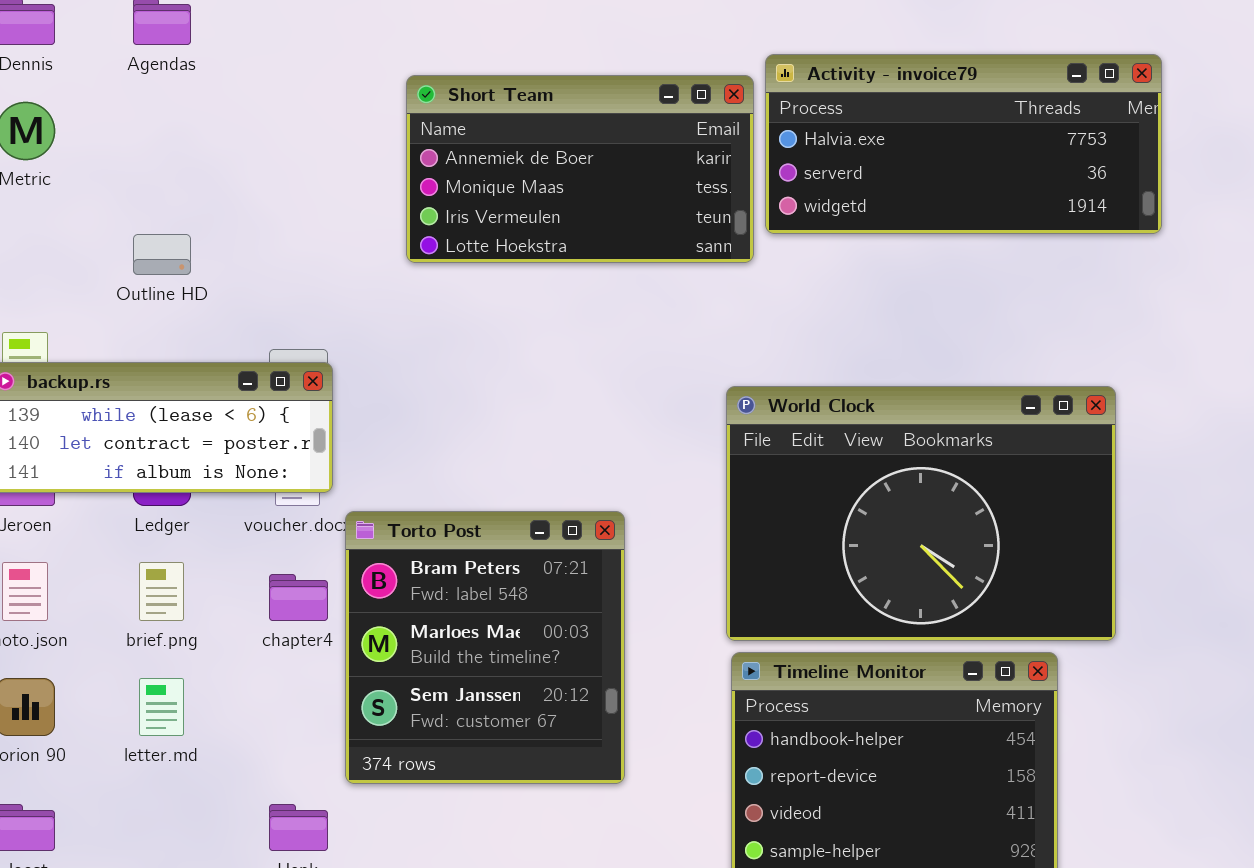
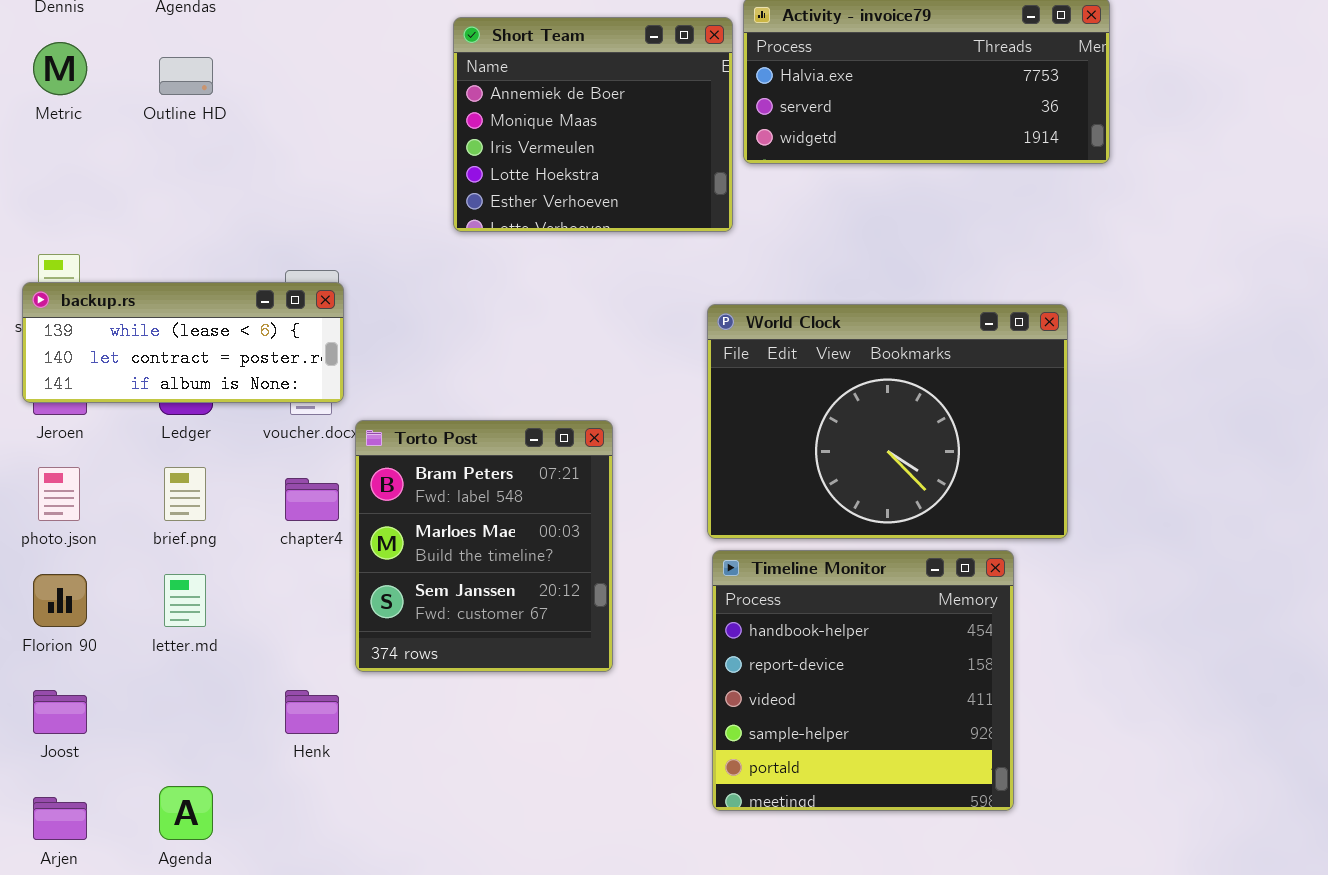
Short Team: [406,75,754,263] -> [453,17,733,232], resized
Outline HD: [133,234,191,275] -> [159,57,213,95], moved

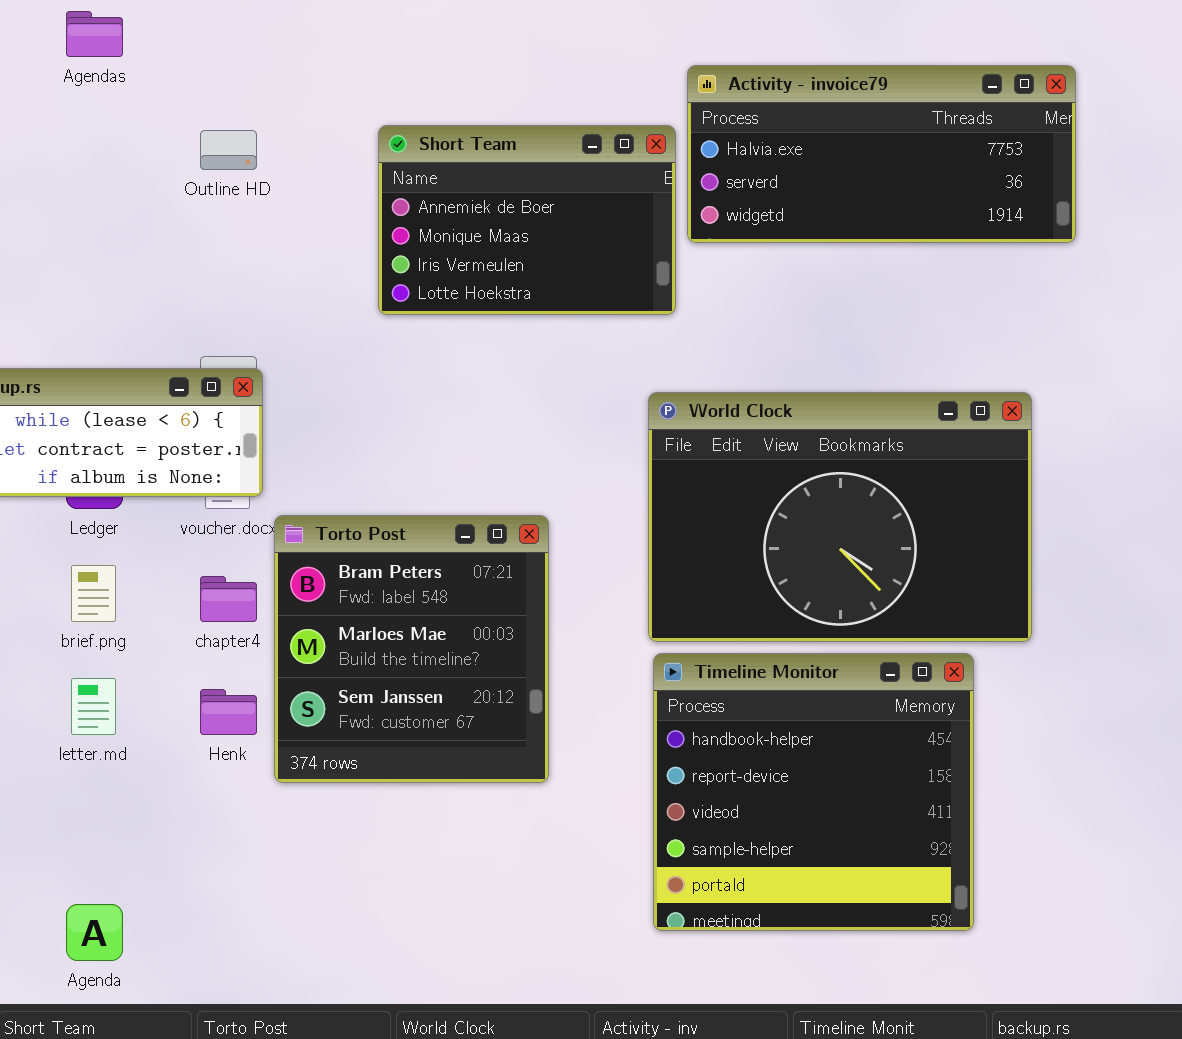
Short Team: [453,17,733,232] -> [378,125,676,315], resized
Outline HD: [159,57,213,95] -> [200,130,257,170], moved
Henk: [285,690,339,734] -> [200,689,257,735], moved

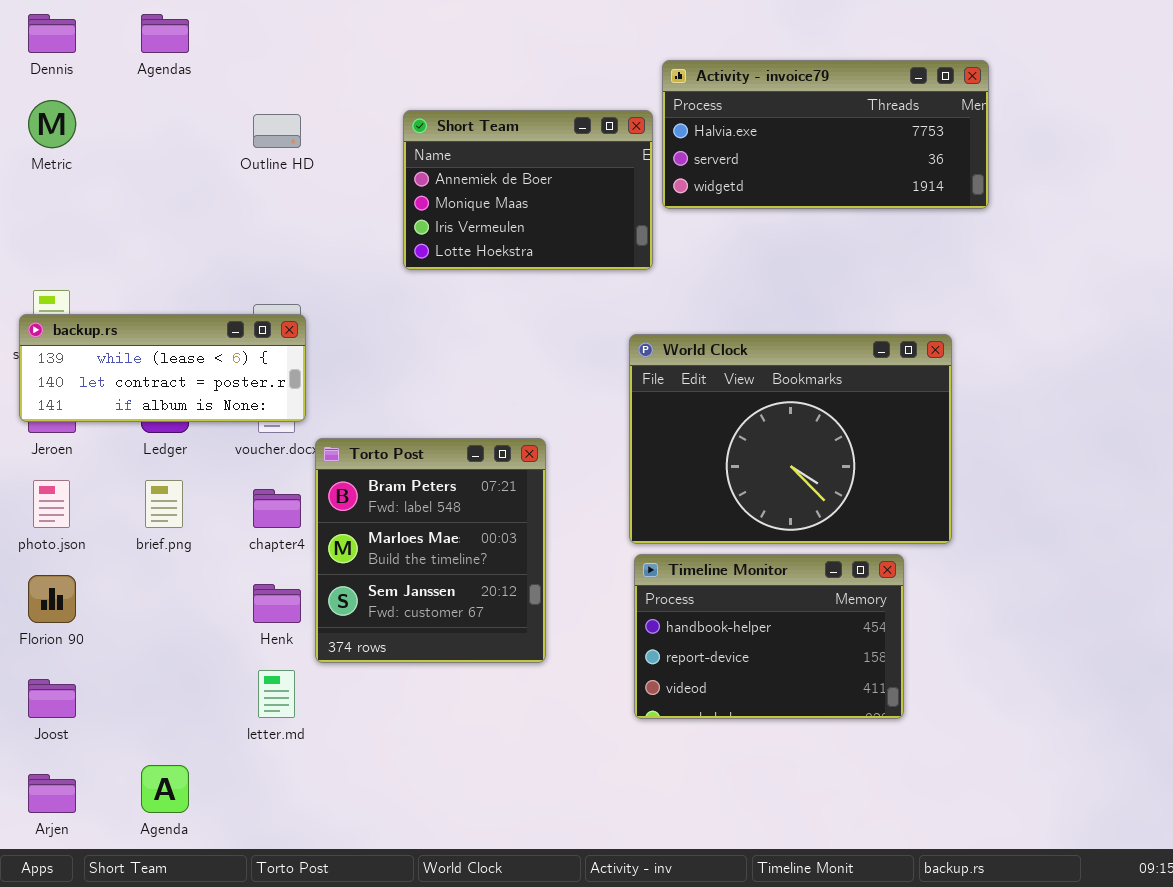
Timeline Monitor: [653,653,974,931] -> [634,554,904,719], resized
letter.md: [71,678,116,735] -> [258,670,295,718], moved

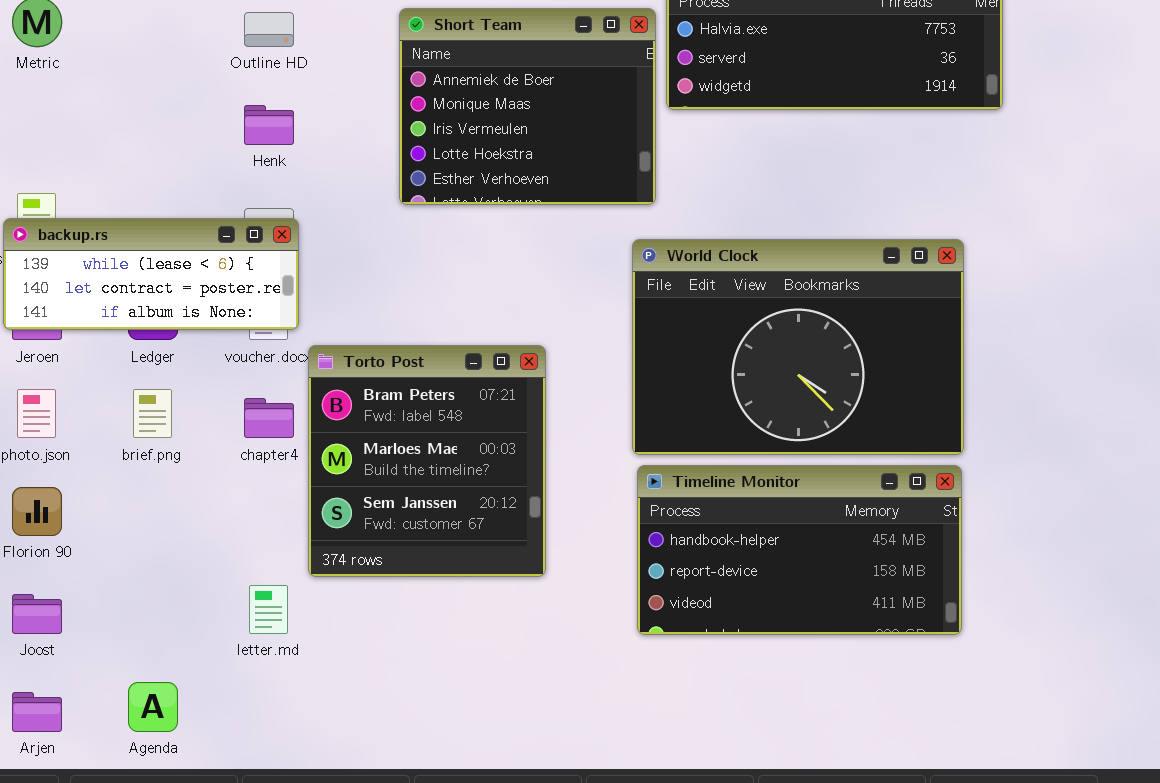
Short Team: [403,110,653,270] -> [399,8,656,205], resized
Timeline Monitor: [634,554,904,719] -> [637,465,962,635], resized
Henk: [253,584,301,623] -> [244,105,294,145], moved

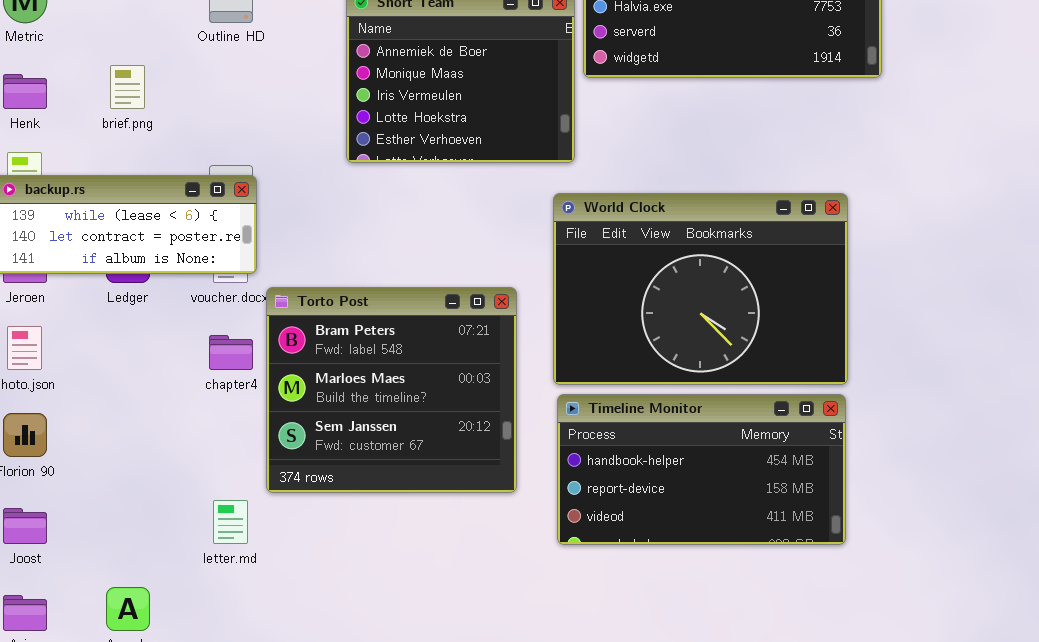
Henk: [244,105,294,145] -> [3,74,47,109], moved
Torto Post: [308,345,546,577] -> [266,287,517,493], resized
brief.png: [133,389,172,438] -> [110,65,145,109], moved

